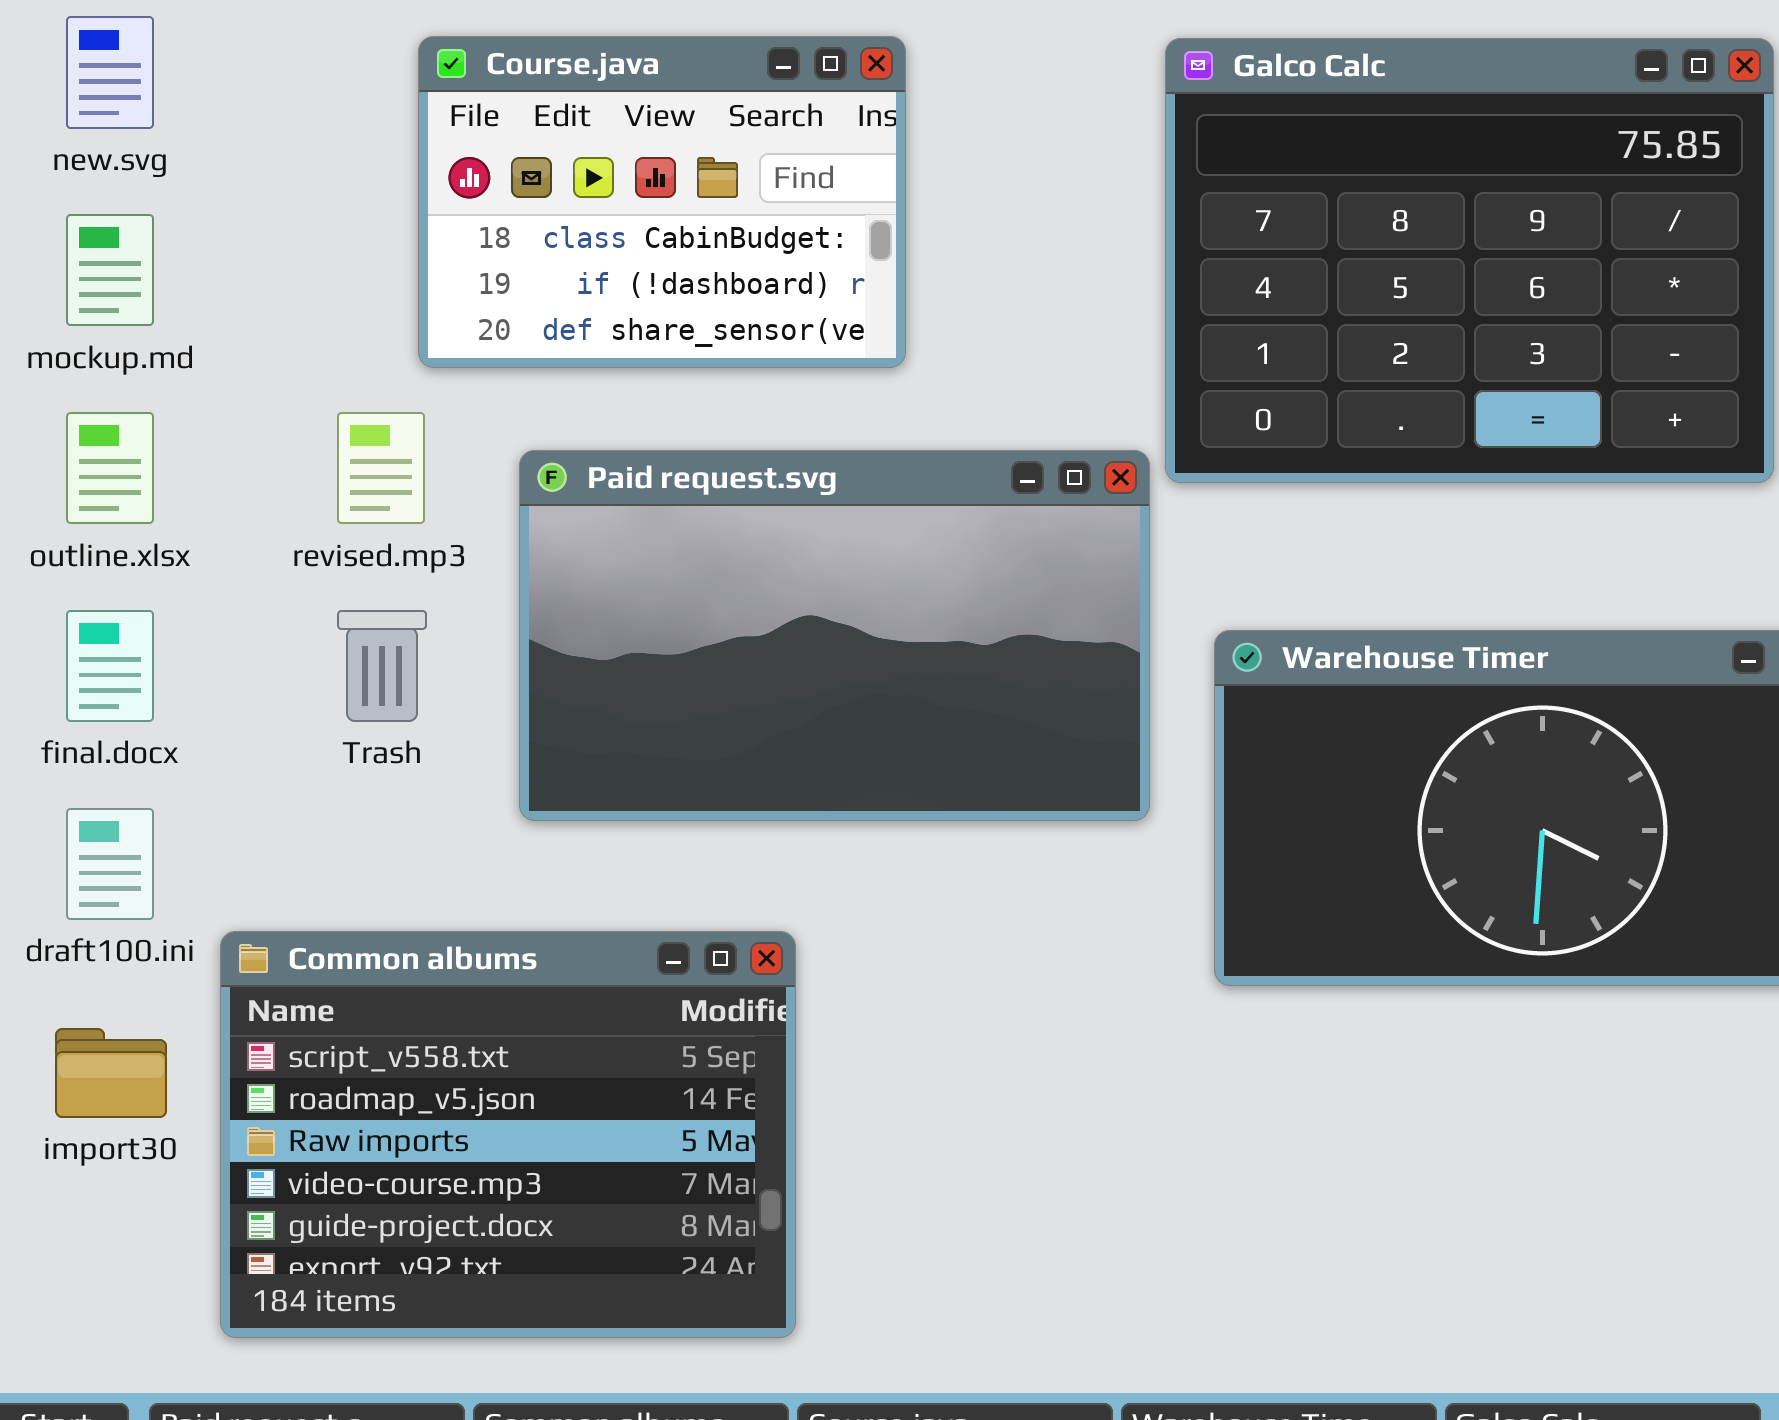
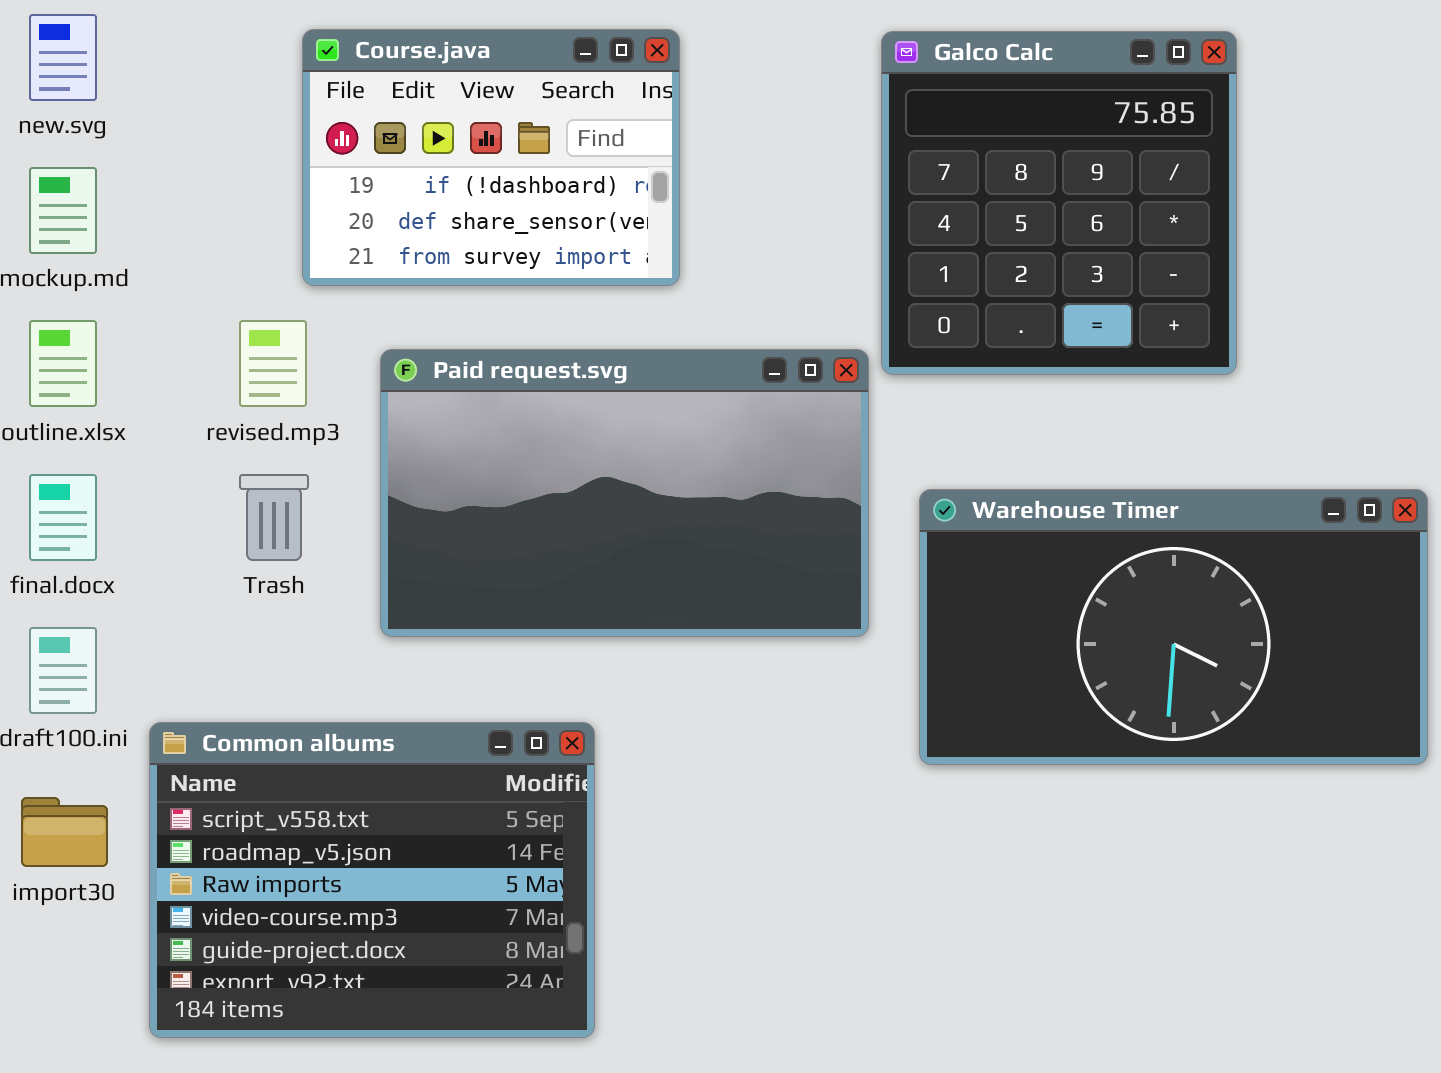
Course.java: [418,36,906,368] -> [302,29,680,286], scrolled down 1 row
Galco Calc: [1165,38,1774,483] -> [881,31,1237,375], resized

